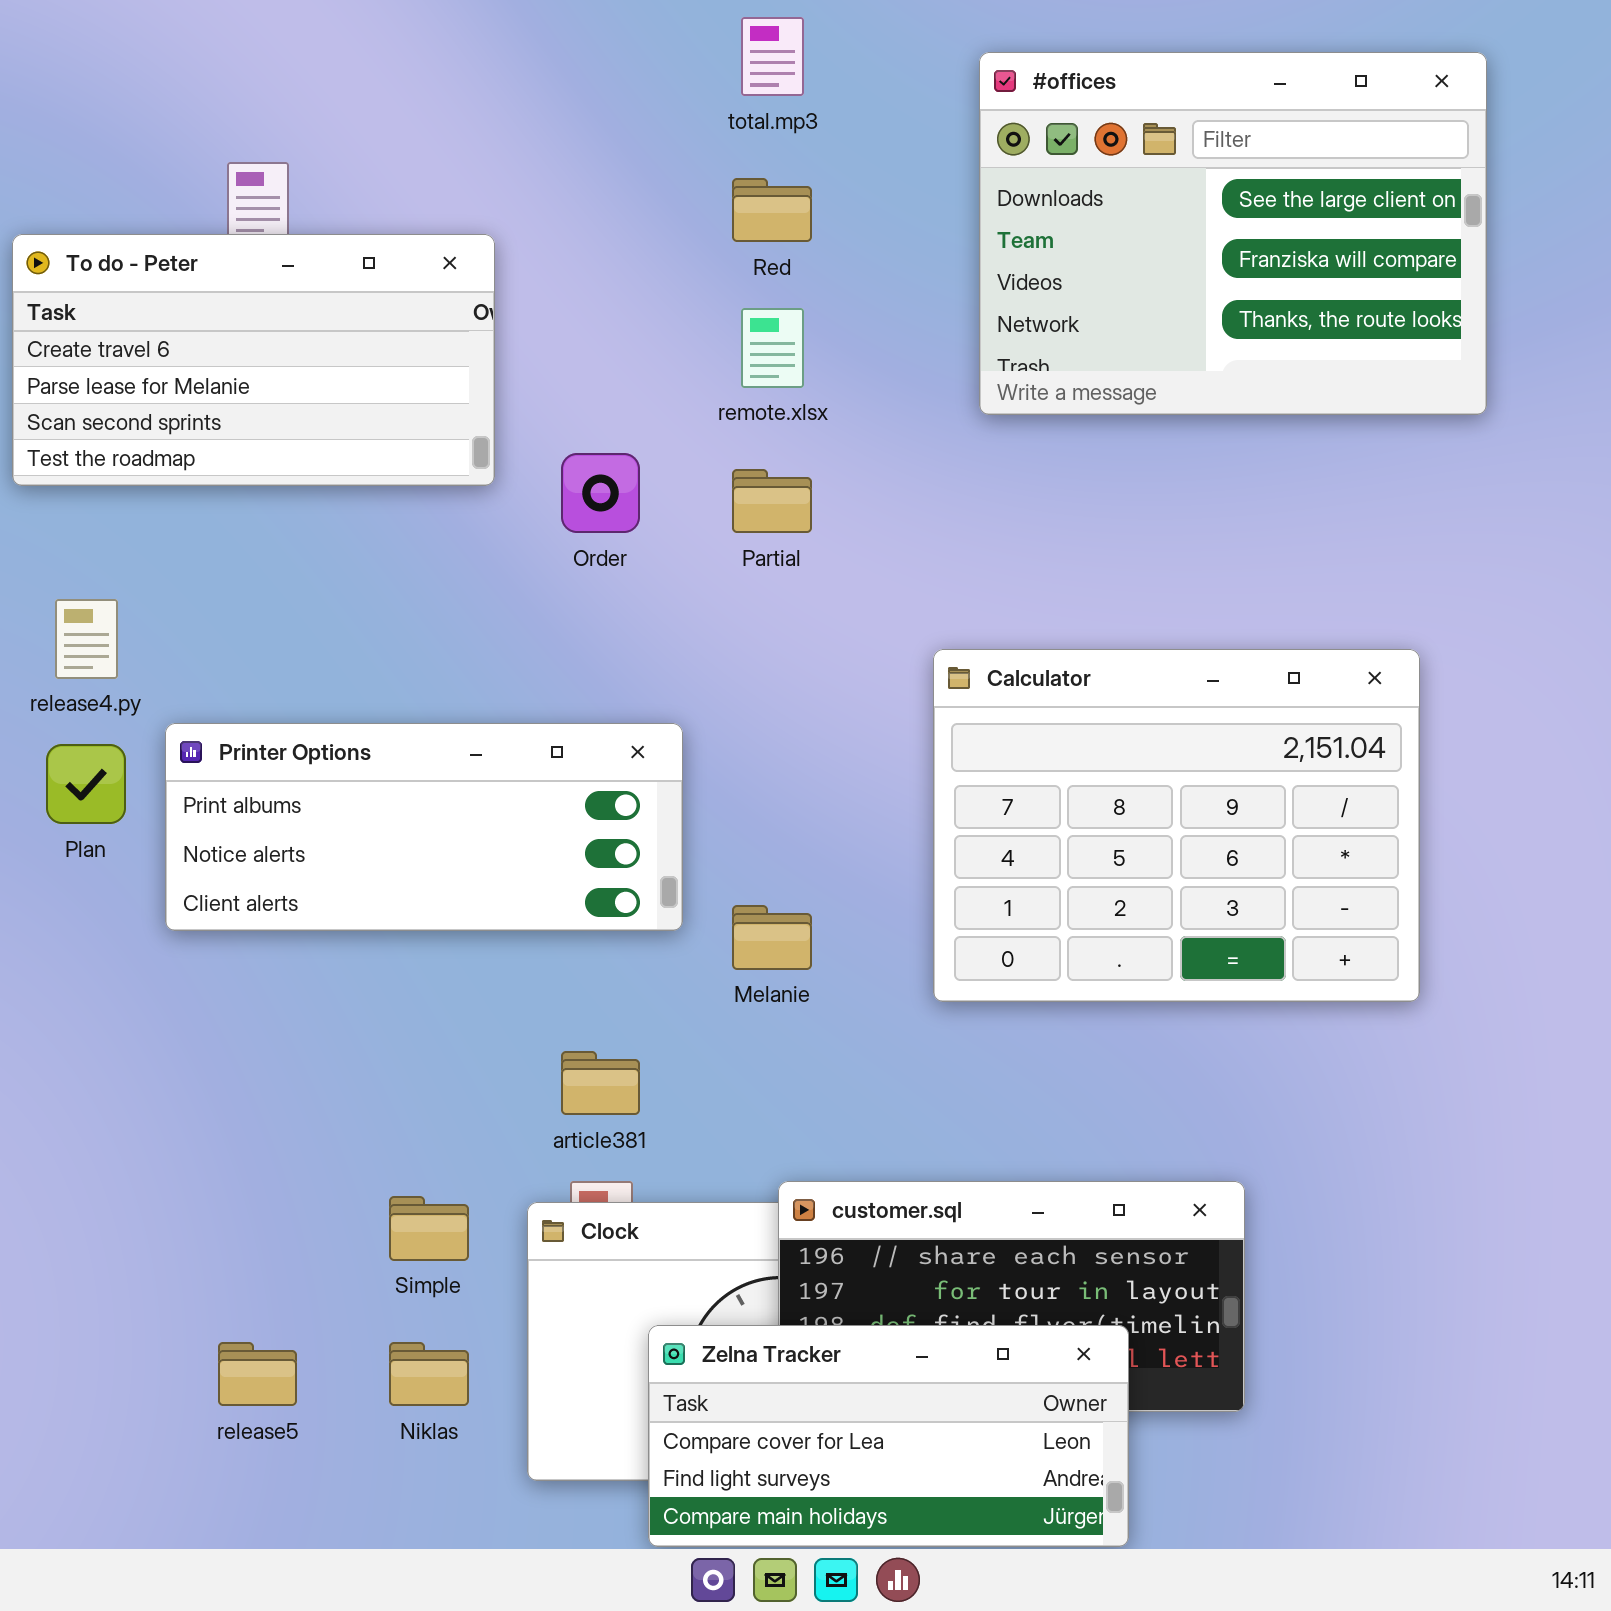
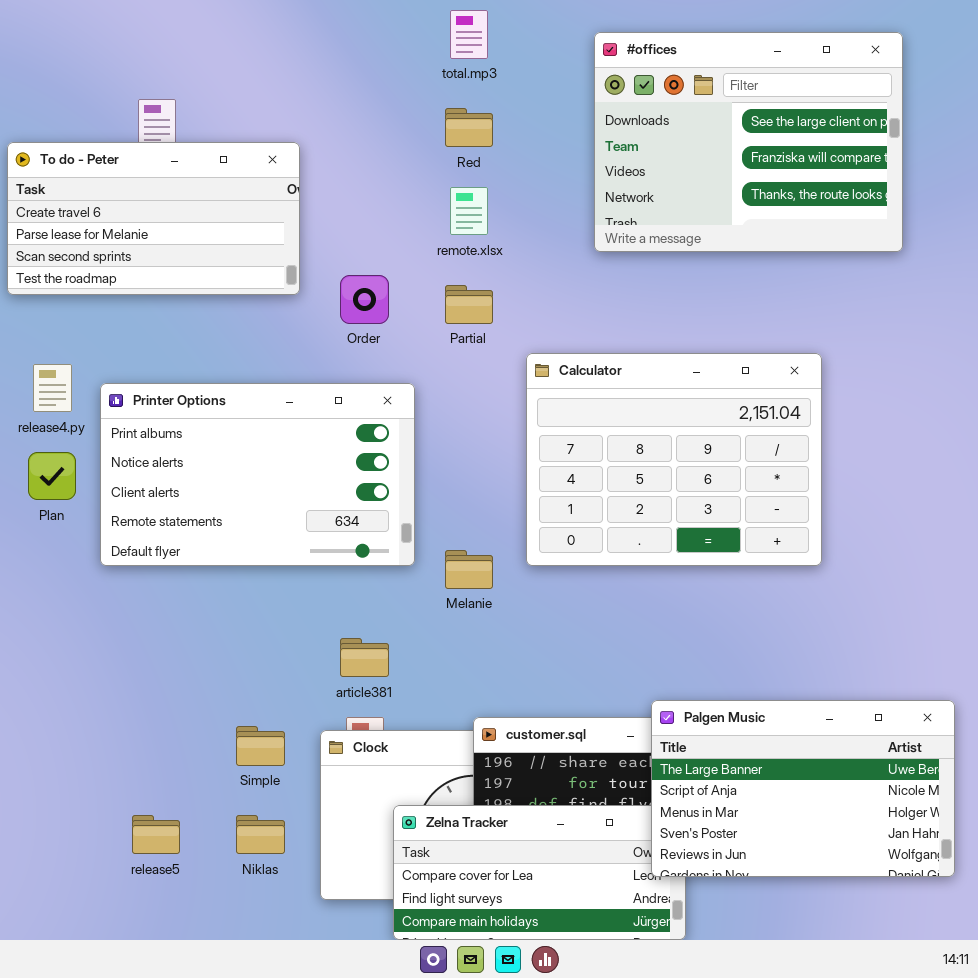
Calculator: [933,649,1420,1002] -> [526,353,822,566], moved
Printer Options: [165,723,683,931] -> [100,383,415,566], resized
Palgen Music: none -> [651,700,955,877], opened

